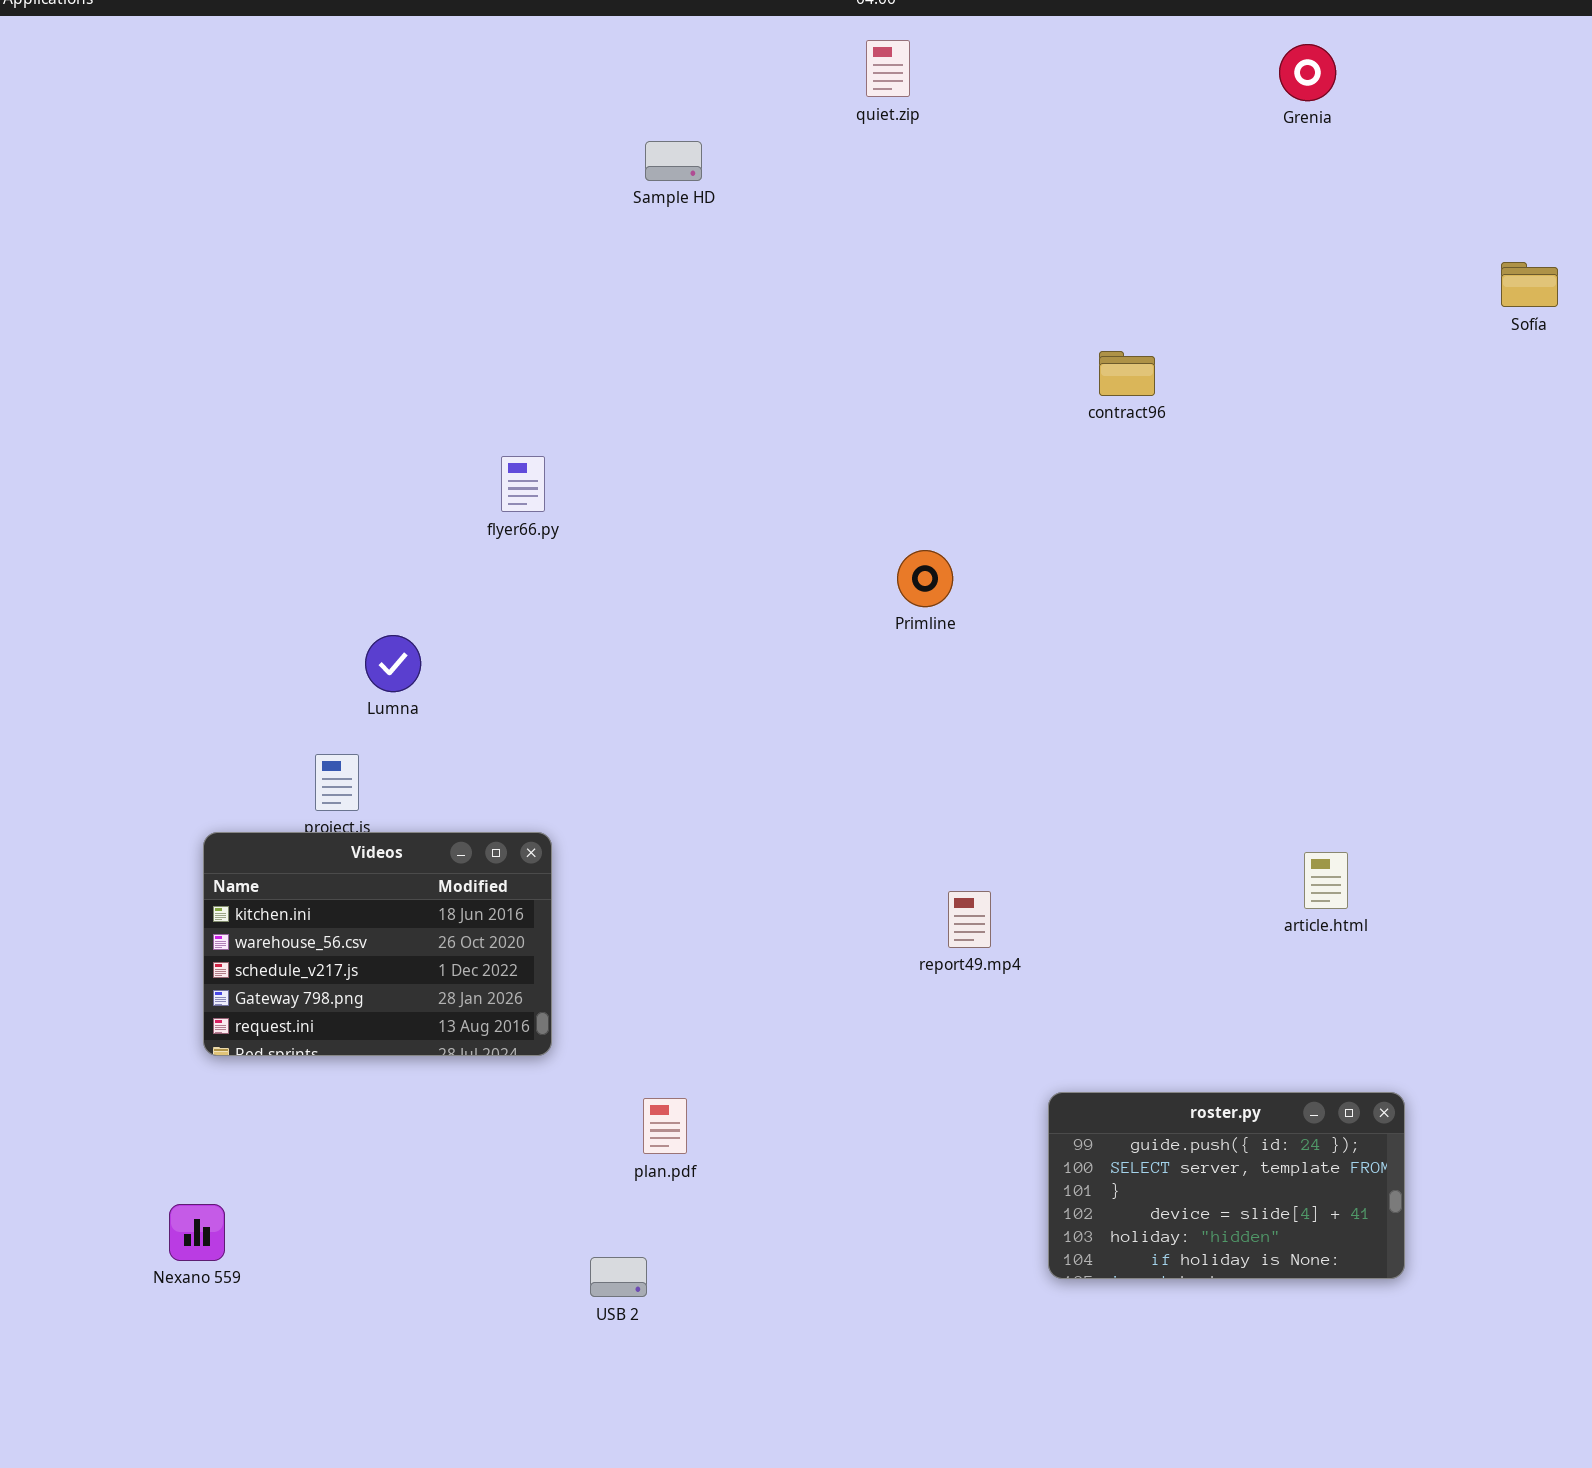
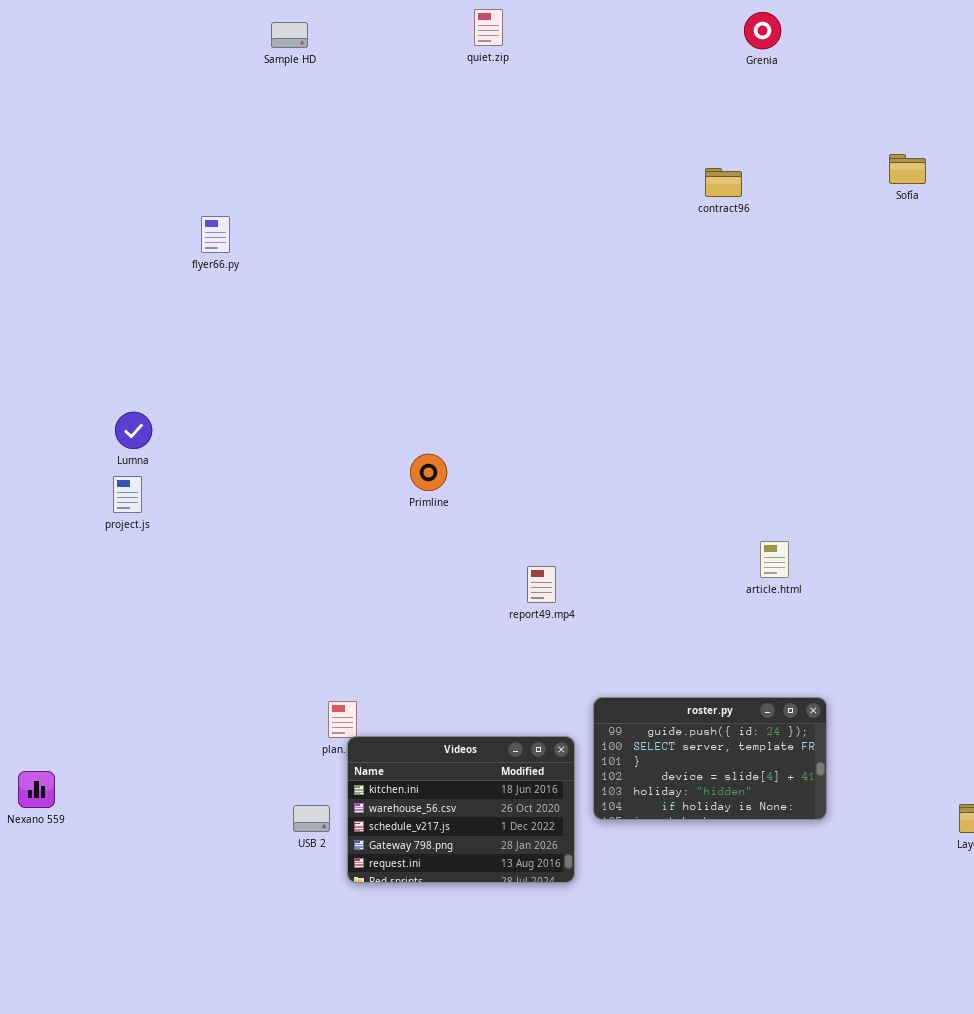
Sample HD: [645,141,702,181] -> [271,22,308,48], moved
contract96: [1099,351,1155,396] -> [705,168,742,197], moved
flyer66.py: [501,456,545,512] -> [201,216,230,253], moved
Primline: [897,550,953,607] -> [410,454,447,491], moved
Lumna: [365,635,421,692] -> [115,412,152,449], moved
Videos: [203,832,552,1056] -> [347,736,575,883], moved

